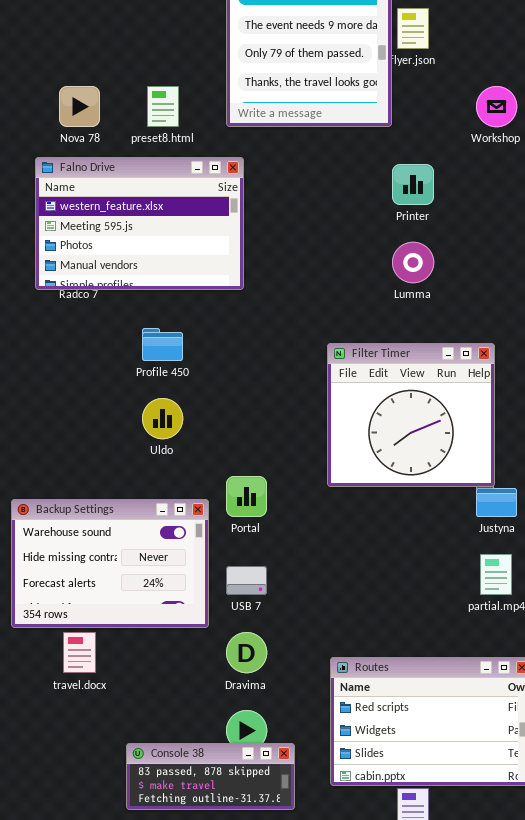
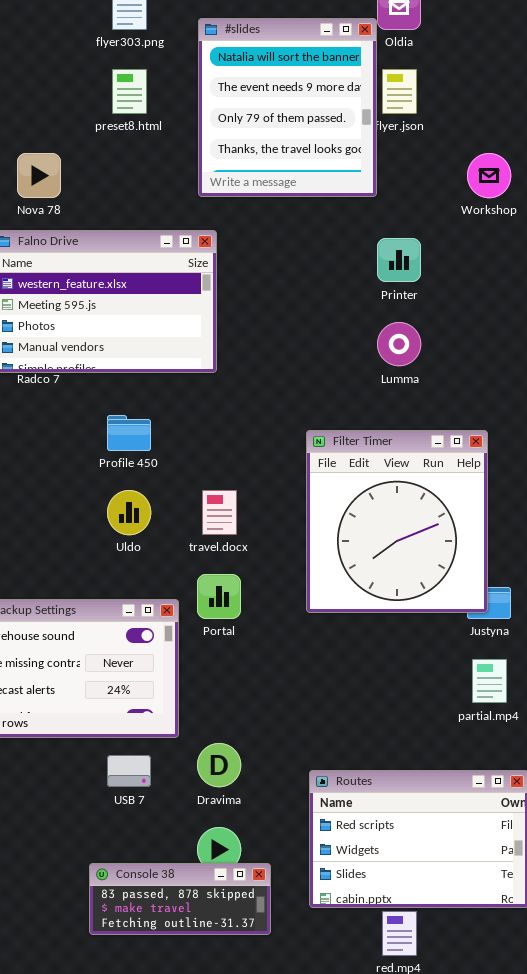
preset8.html: [147,86,179,127] -> [112,69,147,114], moved
Filter Timer: [327,343,495,487] -> [306,430,488,613], resized
USB 7: [226,566,267,595] -> [107,755,151,787], moved
travel.docx: [63,632,96,673] -> [202,490,237,535], moved

